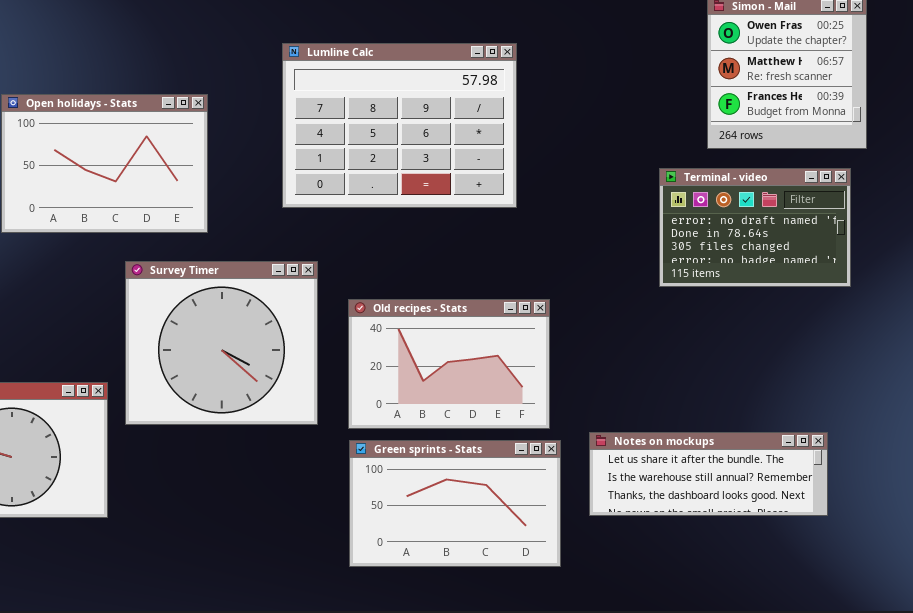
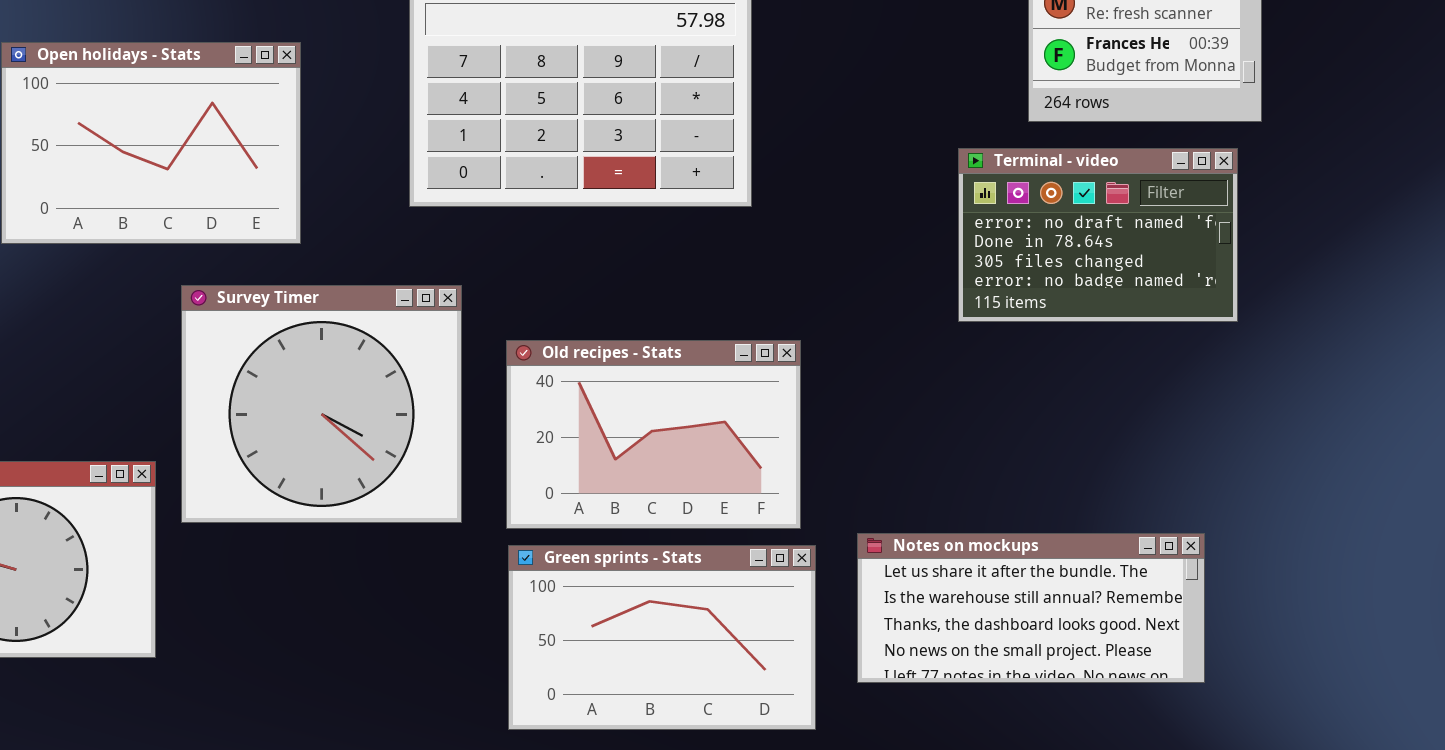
Notes on mockups: [589,432,828,516] -> [857,533,1205,683], resized

